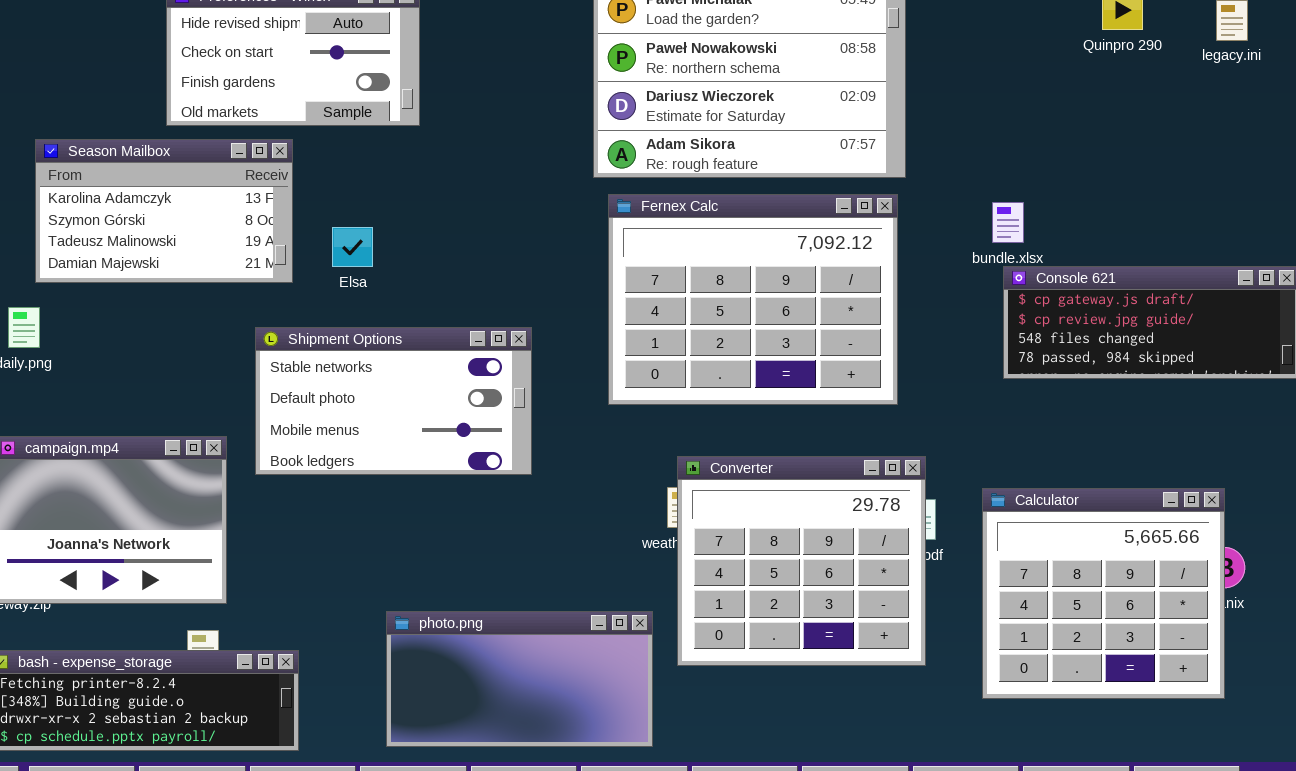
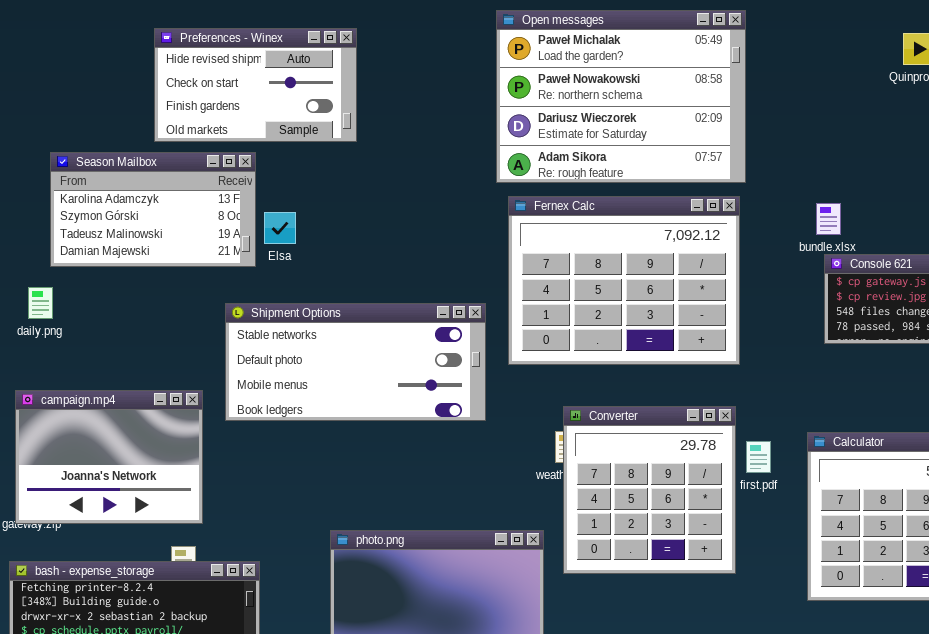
Elsa: [332,227,373,267] -> [264,212,296,244], moved
Shipment Options: [255,327,532,475] -> [225,303,486,421], resized
Converter: [677,456,926,666] -> [563,406,736,574], resized

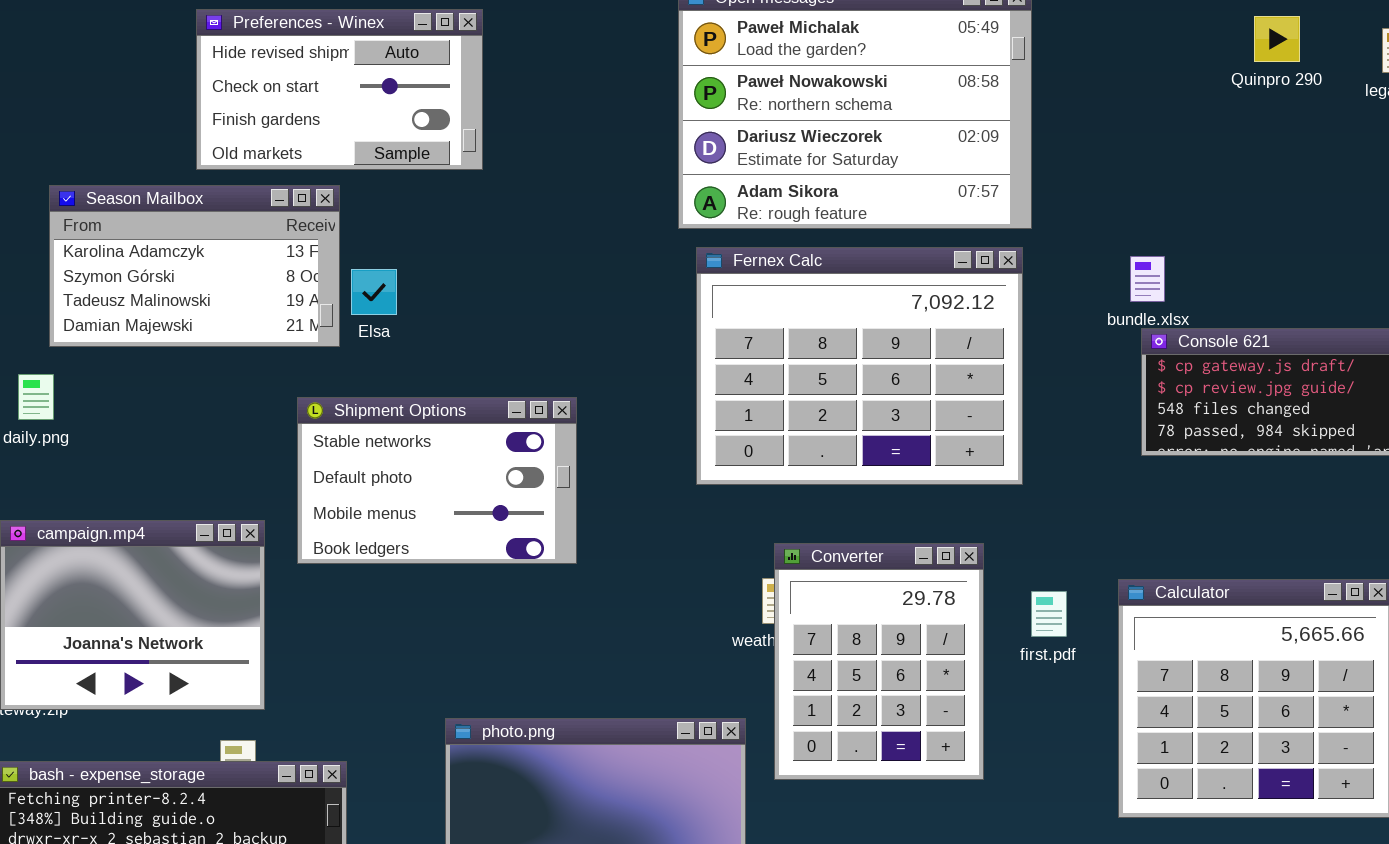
Shipment Options: [225,303,486,421] -> [297,397,577,564], resized
Converter: [563,406,736,574] -> [774,543,984,780], resized

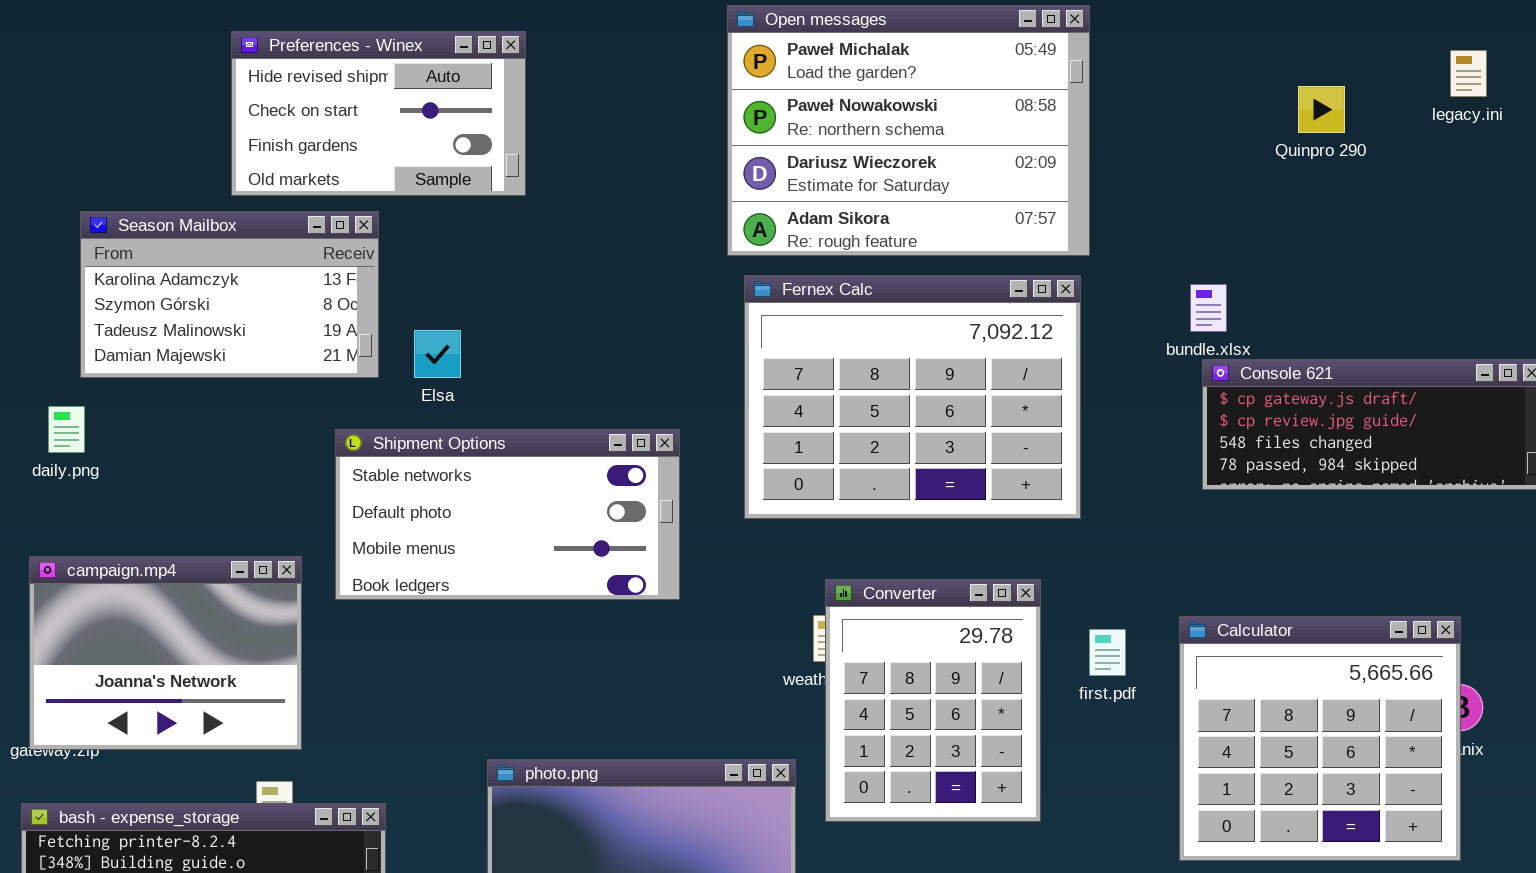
Quinpro 290: [1254,16,1300,62] -> [1298,86,1345,133], moved
Elsa: [351,269,397,315] -> [414,330,461,378], moved
Shipment Options: [297,397,577,564] -> [335,429,680,600], resized

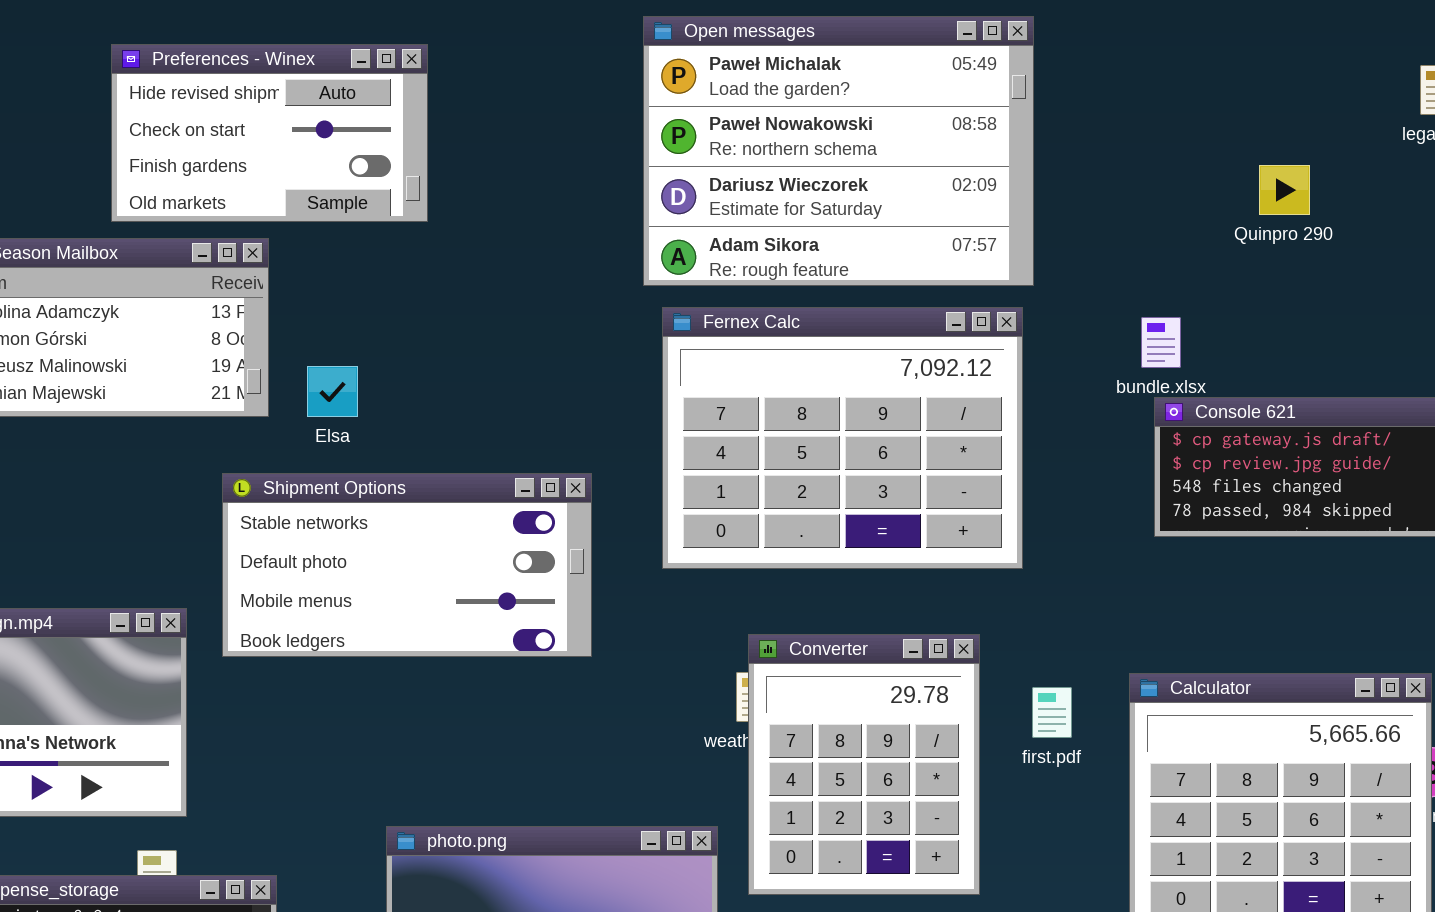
Quinpro 290: [1298,86,1345,133] -> [1259,165,1310,215], moved

